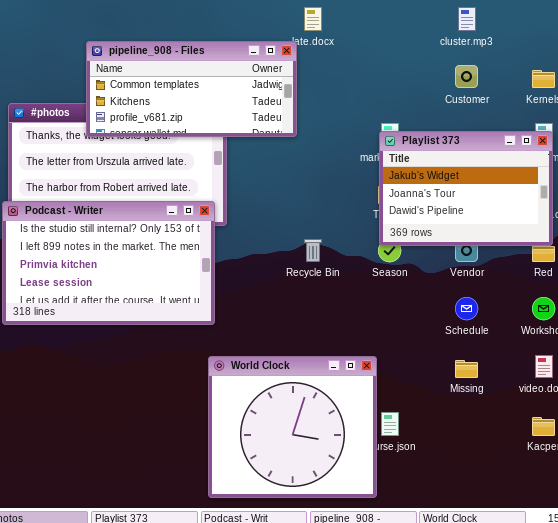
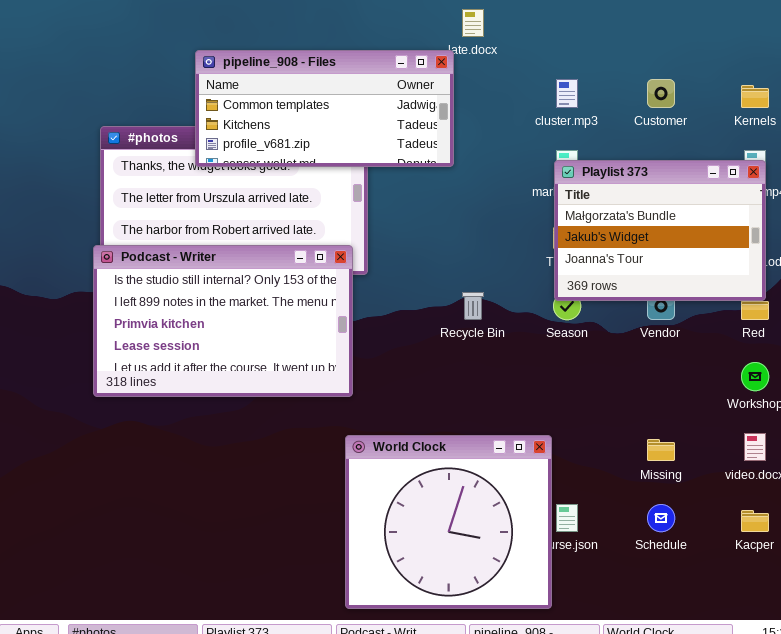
cluster.mp3: [458,7,476,31] -> [556,79,578,108], moved
Playlist 373: [379,131,553,246] -> [554,160,766,301], scrolled up 1 row
Schedule: [455,297,478,320] -> [647,504,675,532], moved

